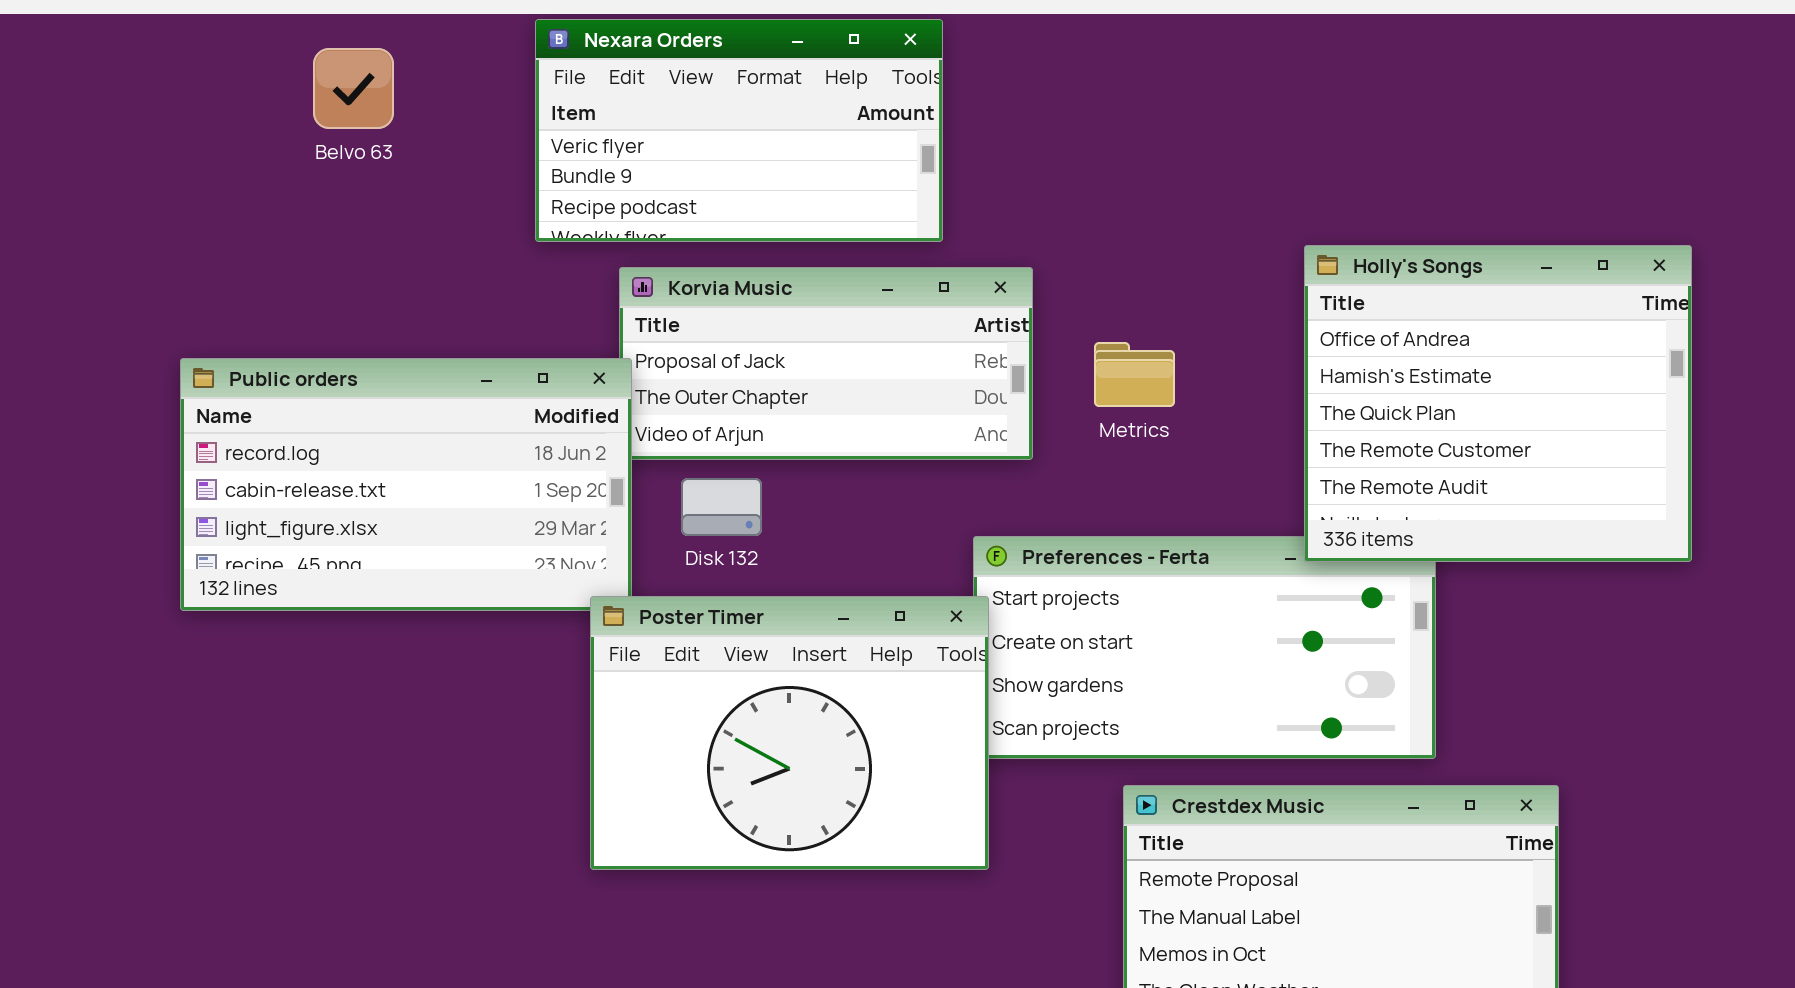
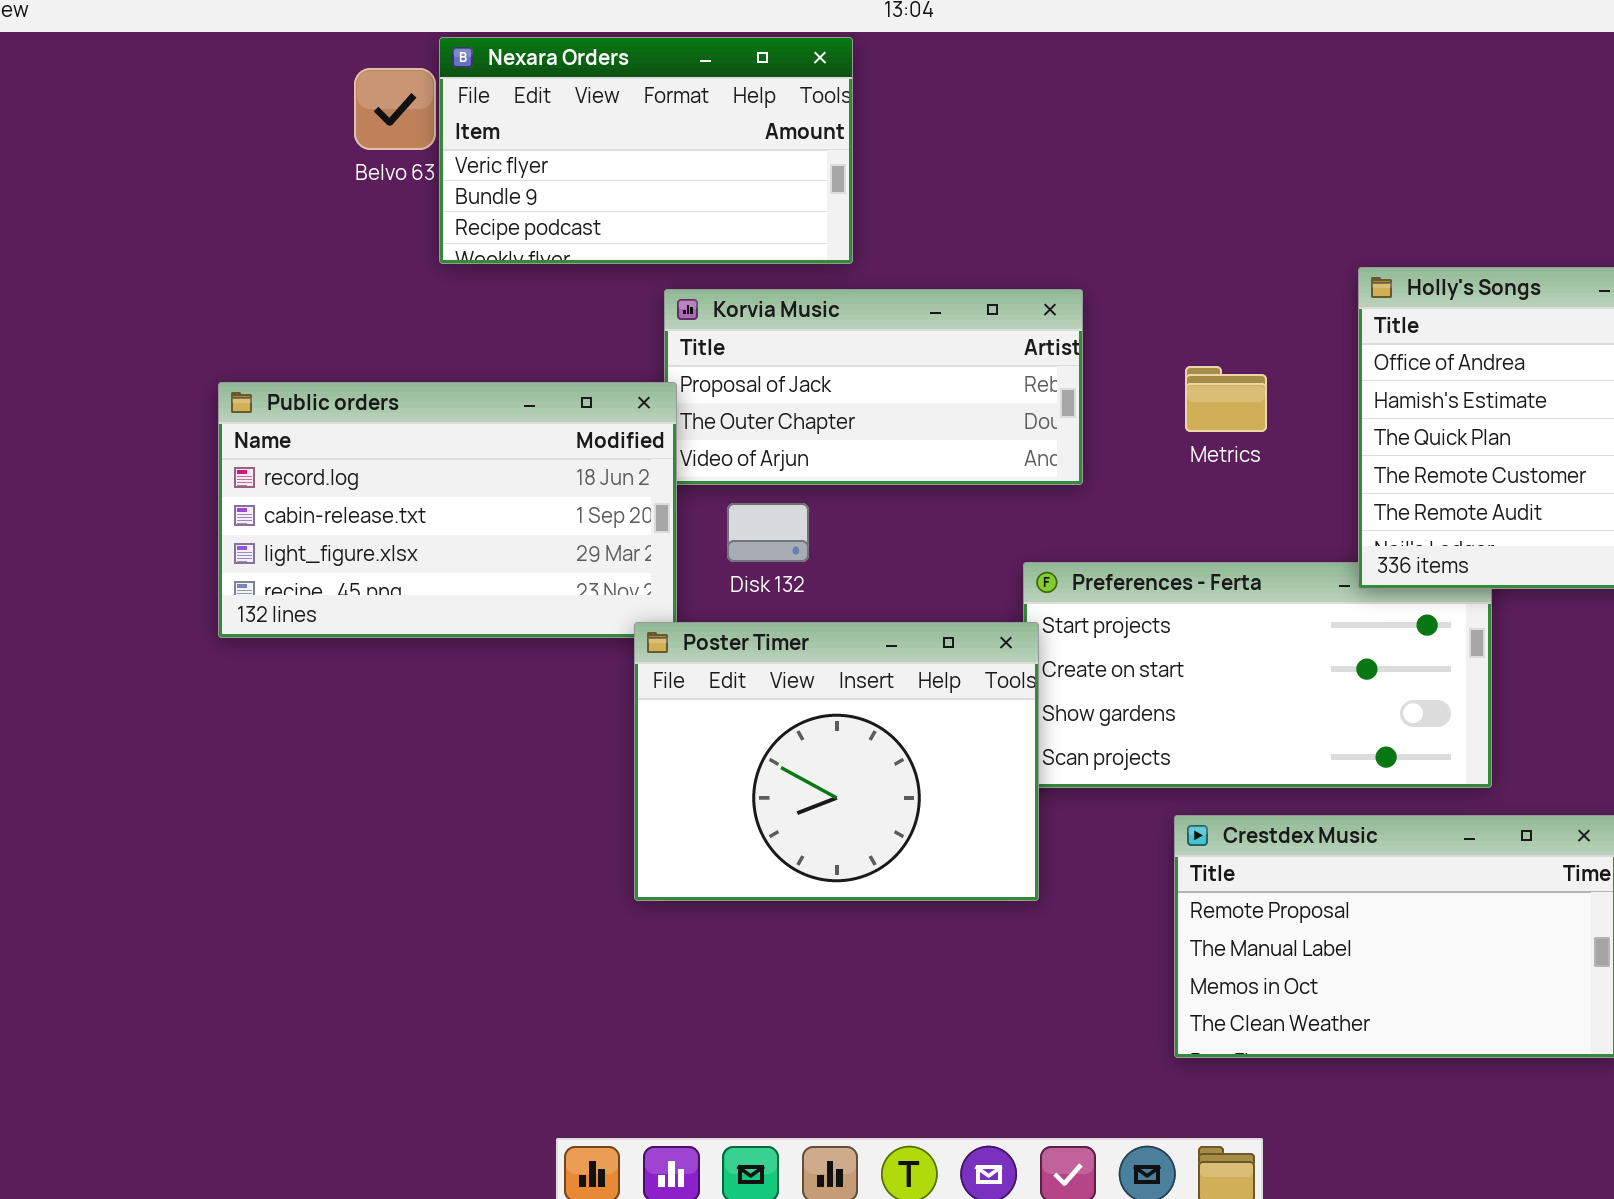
Nexara Orders: [535,19,943,242] -> [439,37,853,264], moved
Metrics: [1094,342,1175,407] -> [1185,366,1267,432], moved

